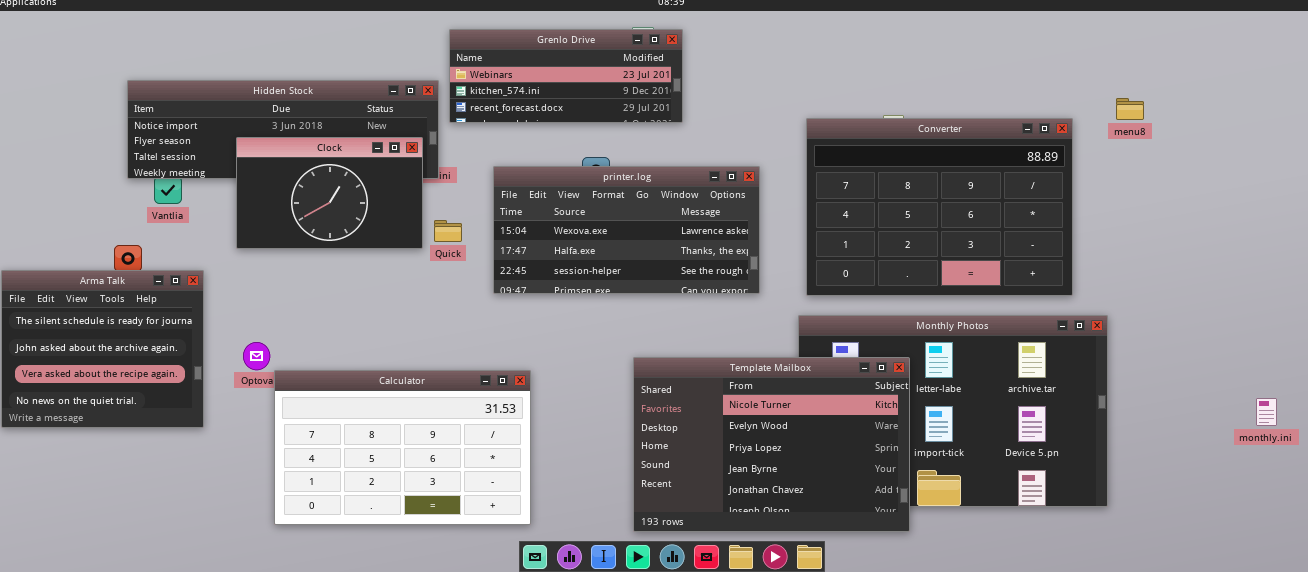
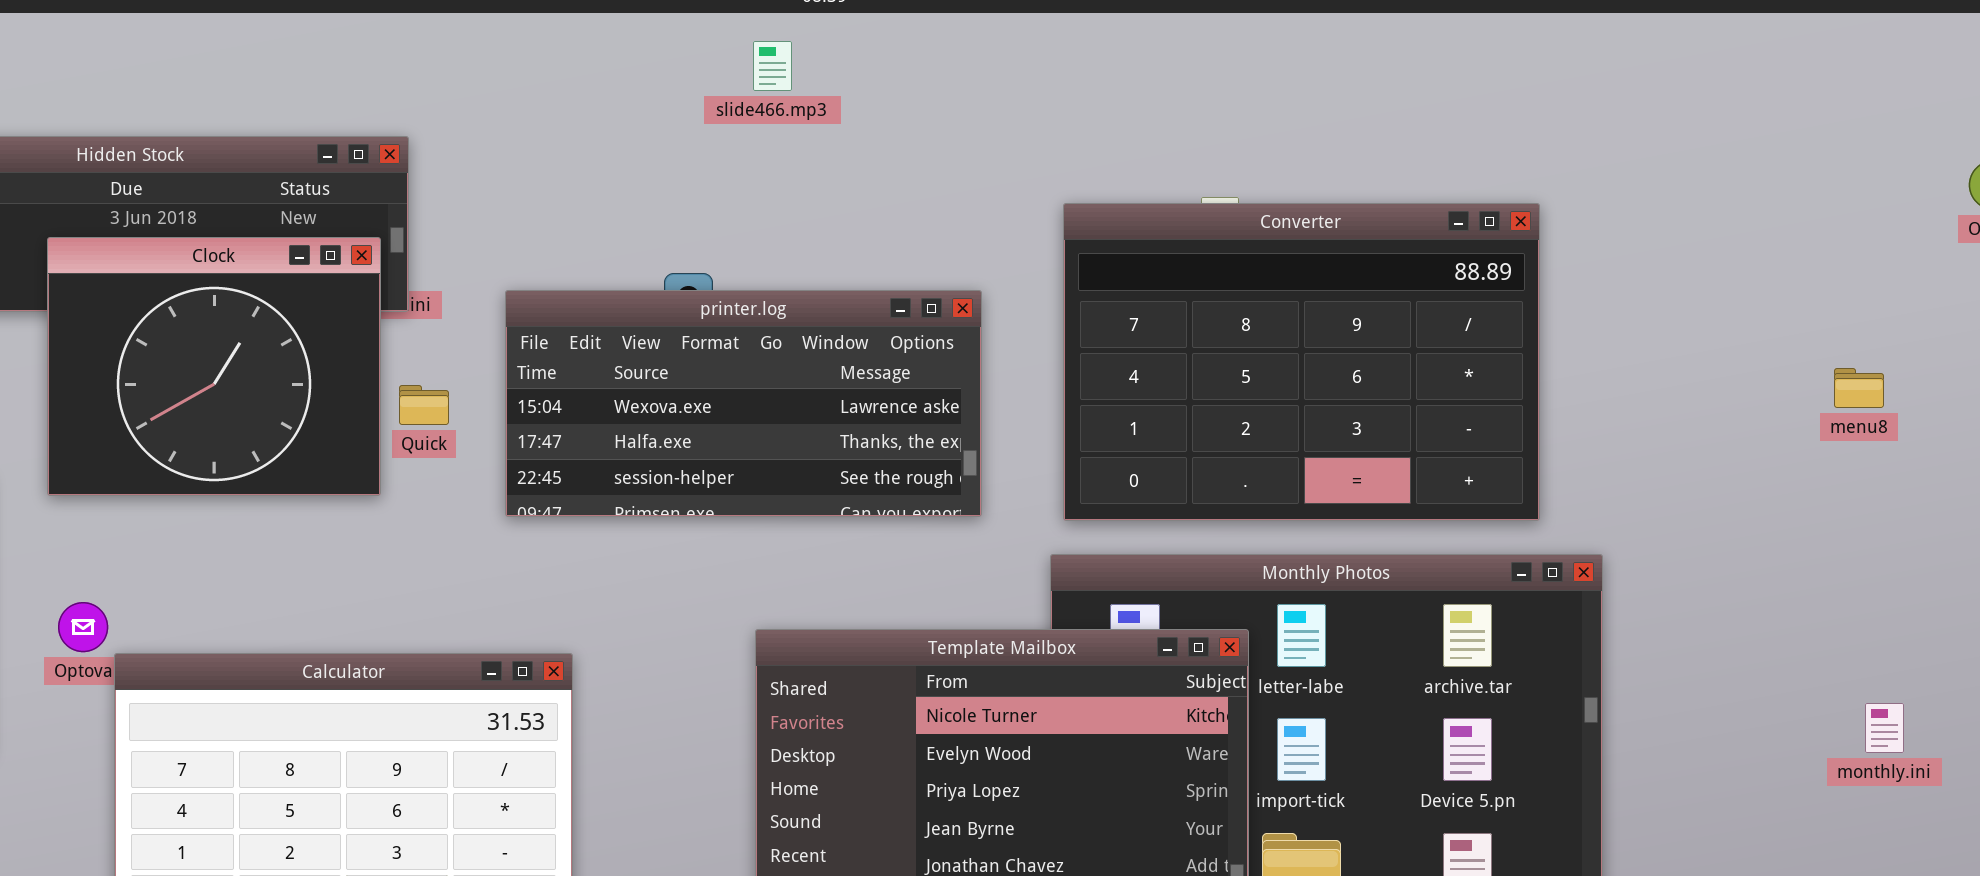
Grenlo Drive: [449,29,683,123] -> none, closed
menu8: [1116,98,1144,120] -> [1834,368,1884,408], moved
Clock: [236,137,423,249] -> [47,237,381,496], resized

